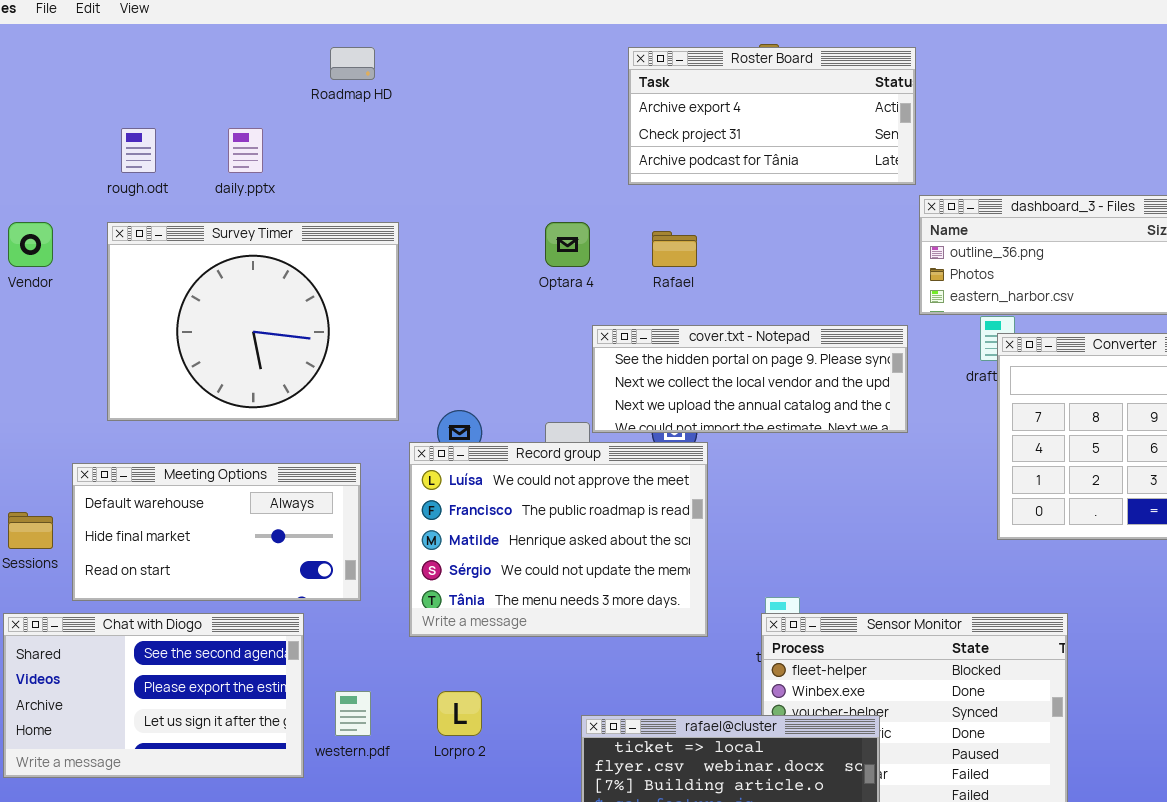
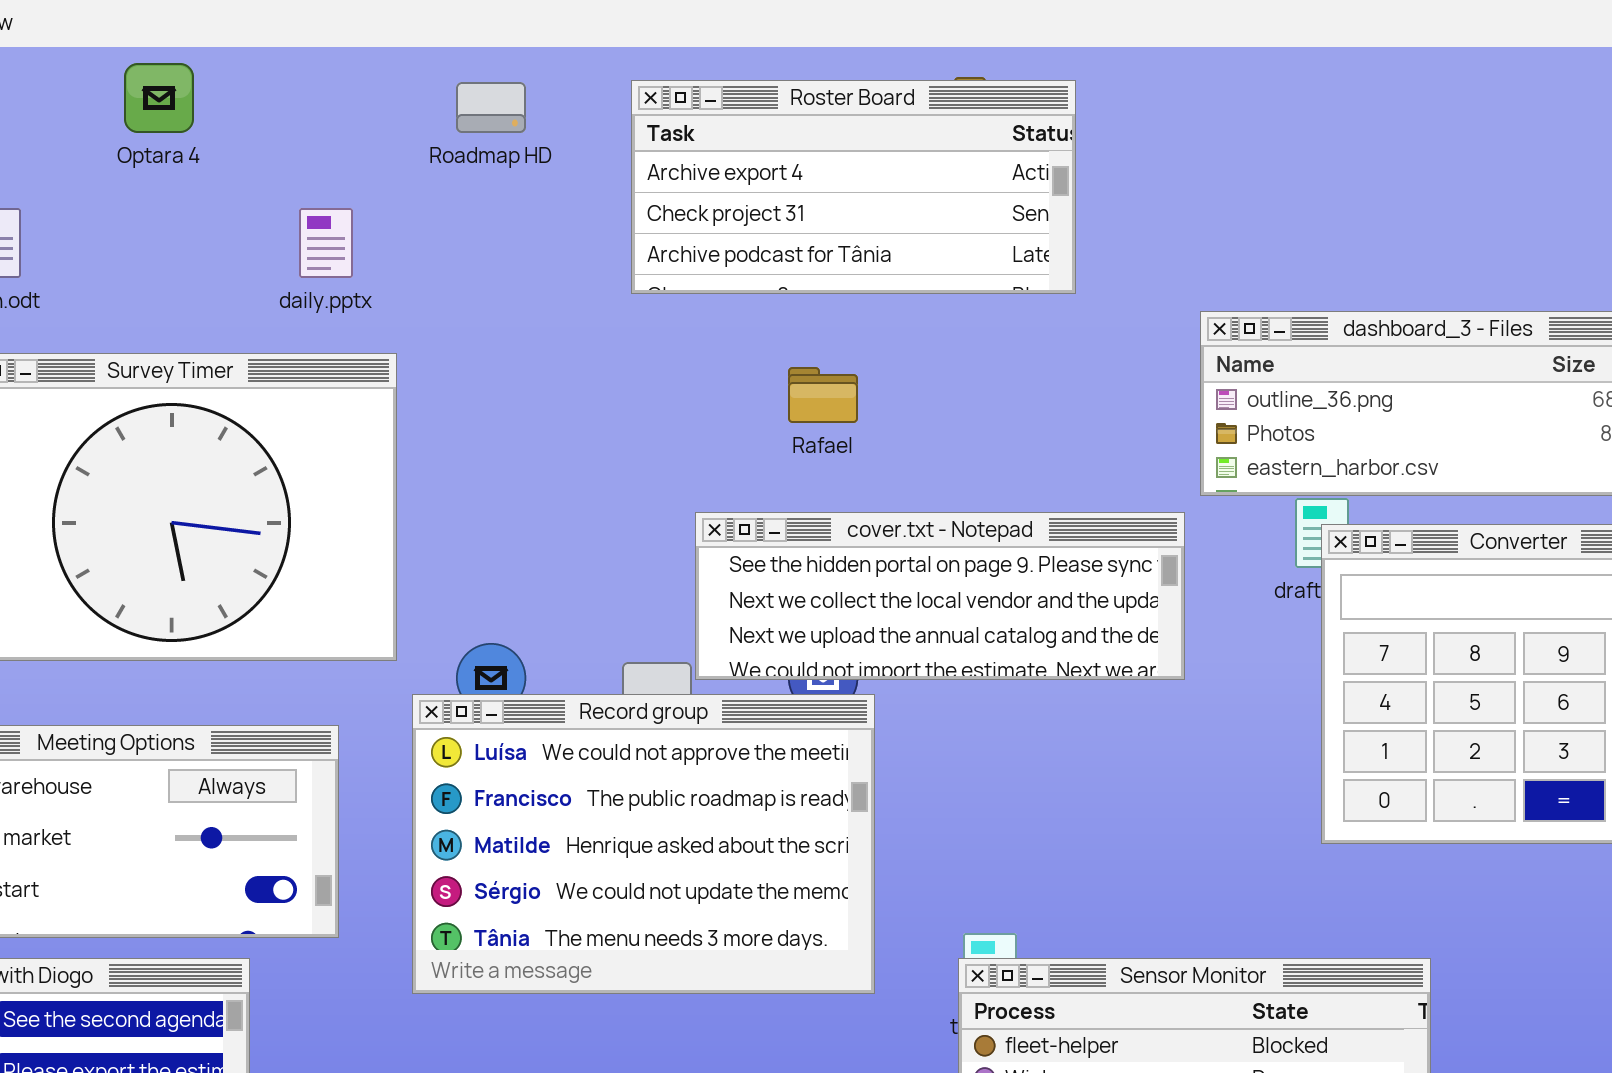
Roadmap HD: [330,47,375,80] -> [456,82,526,133], moved
Roster Board: [628,47,916,185] -> [631,80,1076,294], moved
daily.pptx: [228,128,263,173] -> [299,208,353,278], moved
Optara 4: [545,222,590,267] -> [124,63,194,133], moved

